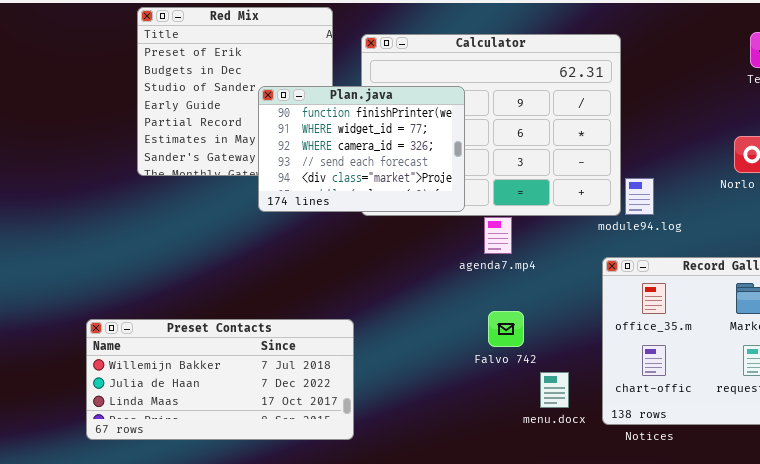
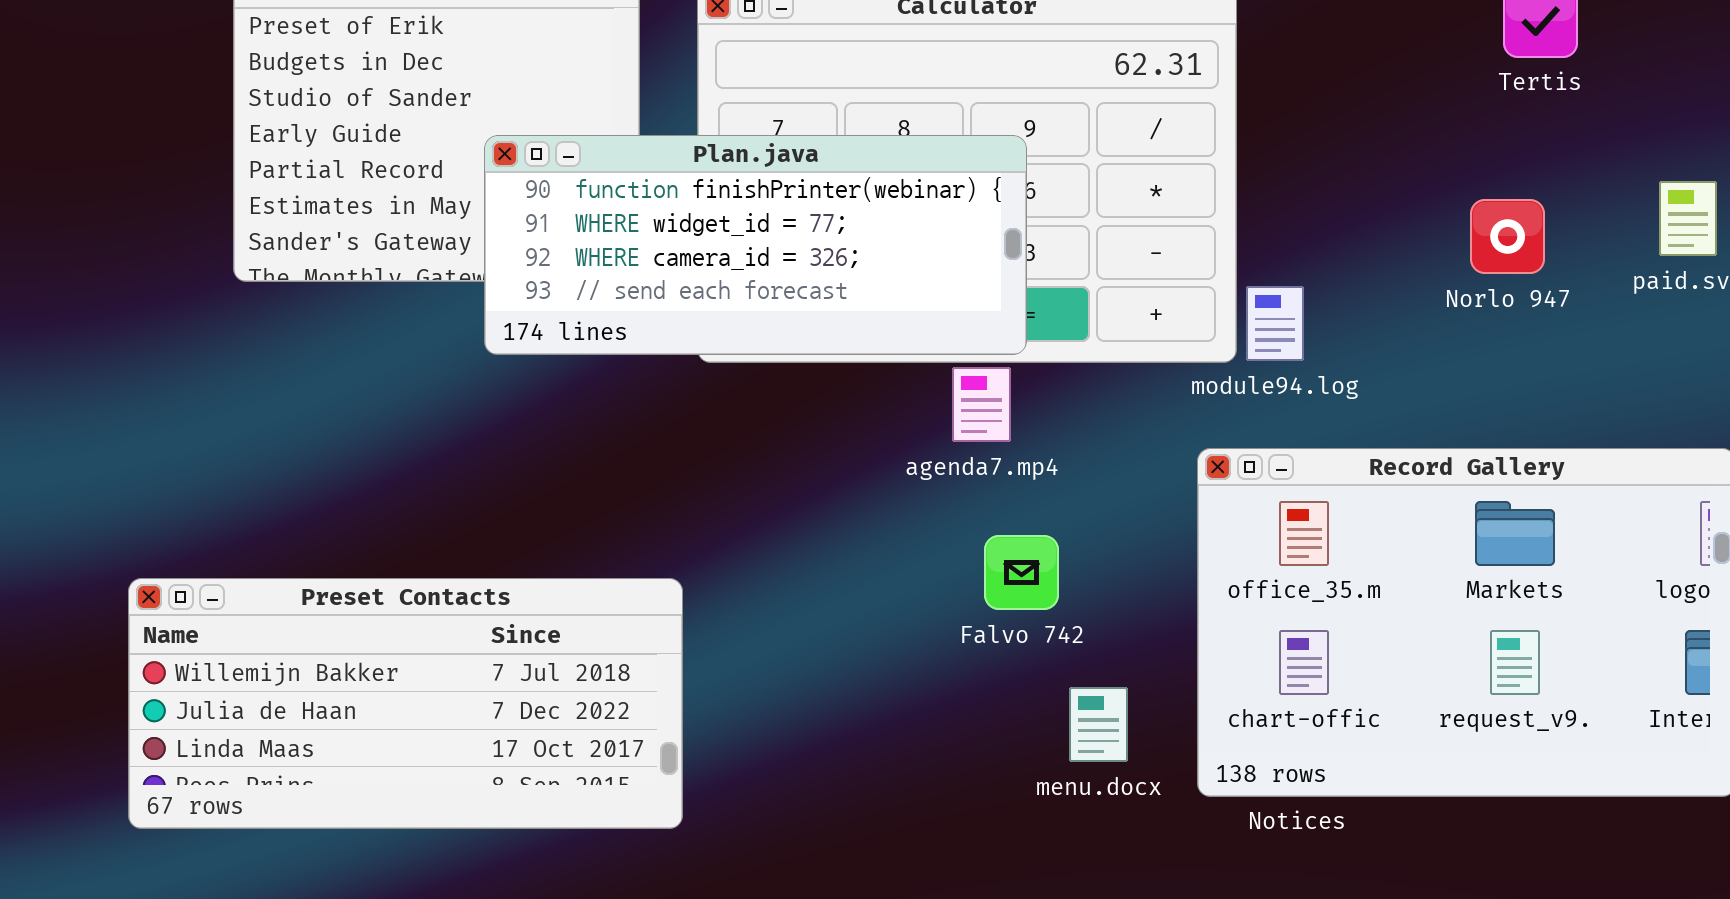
Plan.java: [258,86,465,212] -> [484,135,1027,355], resized
Falvo 742: [488,311,524,347] -> [984,535,1059,610], moved

